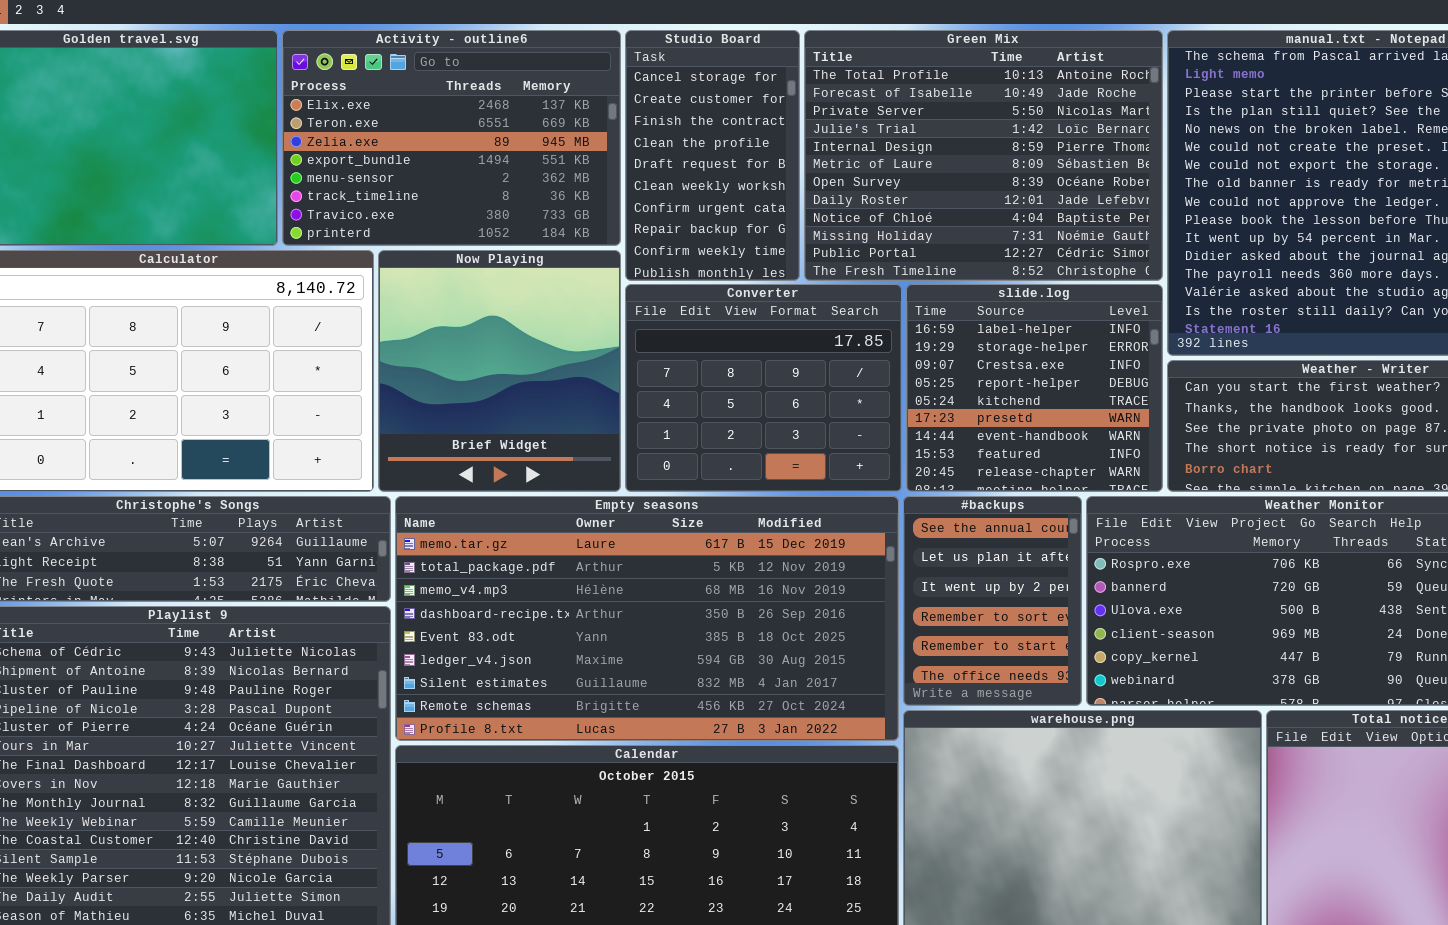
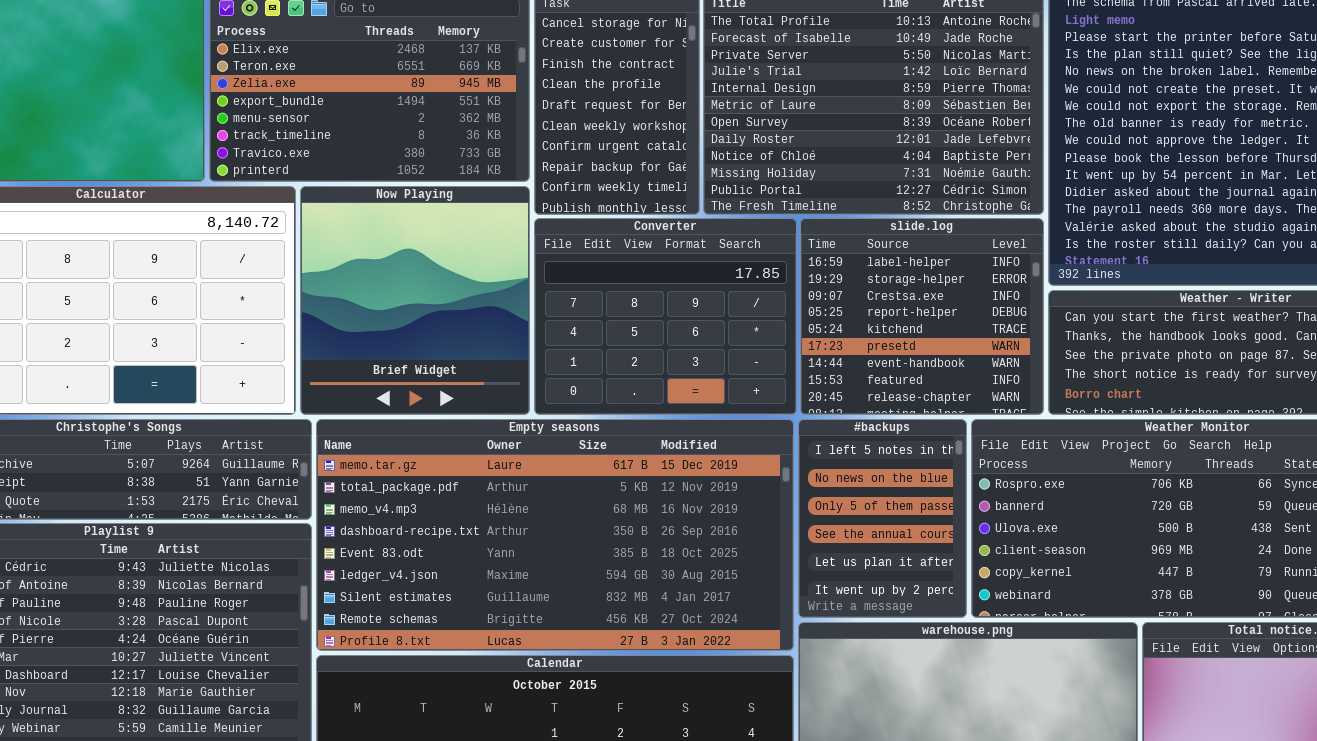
#backups: [903,496,1082,706] -> [798,419,967,618], scrolled up 3 rows

